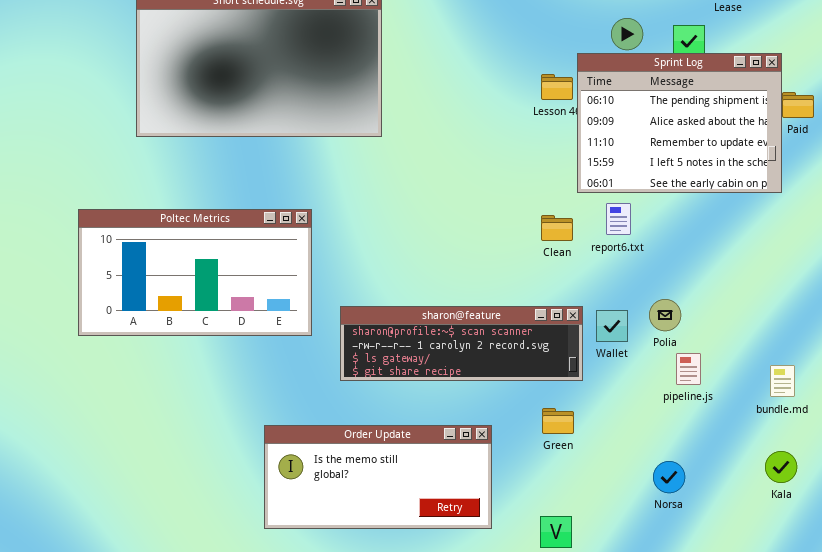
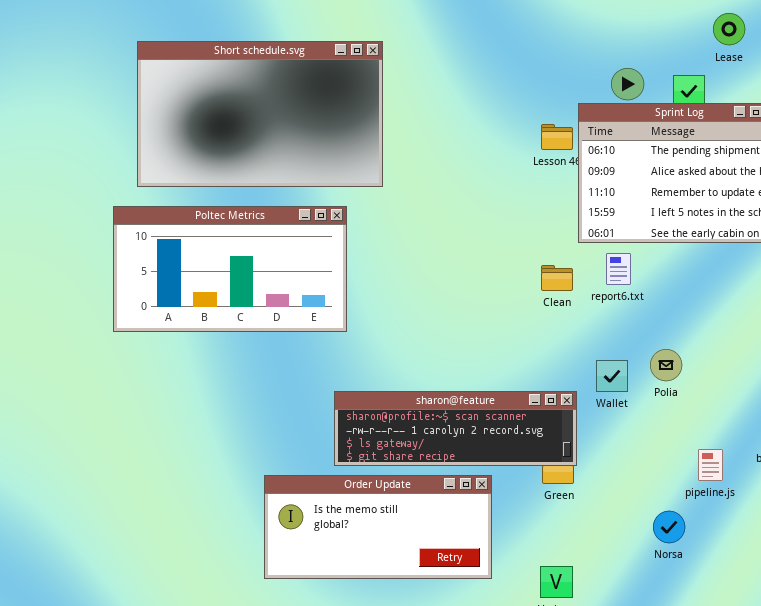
Poltec Metrics: [78,209,312,336] -> [113,206,347,332], moved
sharon@feature: [340,306,583,381] -> [334,391,577,466], moved
pipeline.js: [676,353,701,385] -> [698,449,723,481], moved

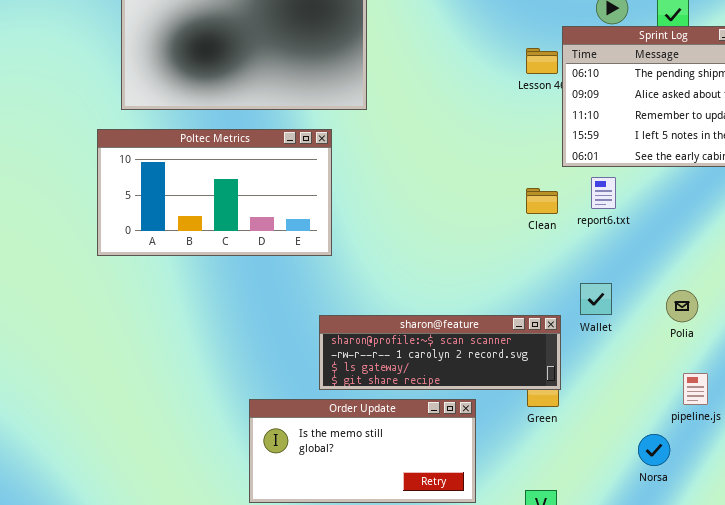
Polia: [650,349,682,381] -> [666,290,698,322], moved

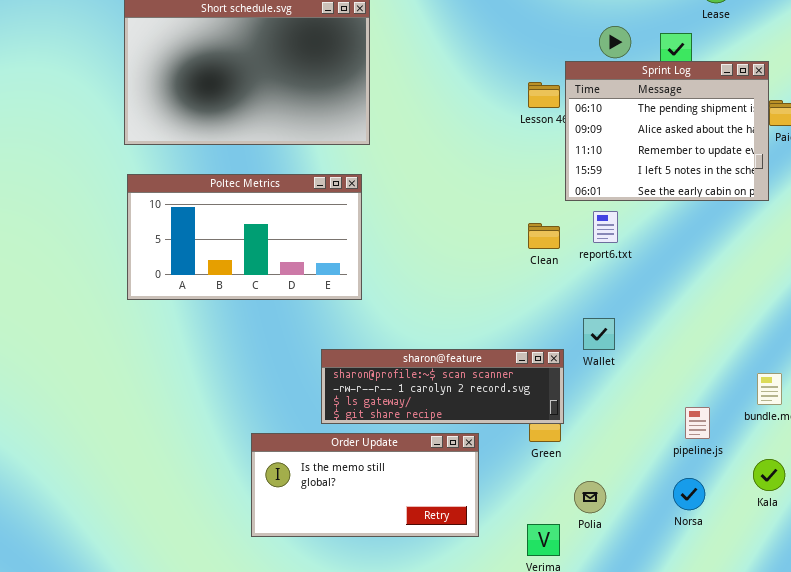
Poltec Metrics: [97,129,332,256] -> [127,174,362,300], moved
Polia: [666,290,698,322] -> [574,481,606,513], moved
Norsa: [638,434,670,466] -> [673,478,705,510], moved

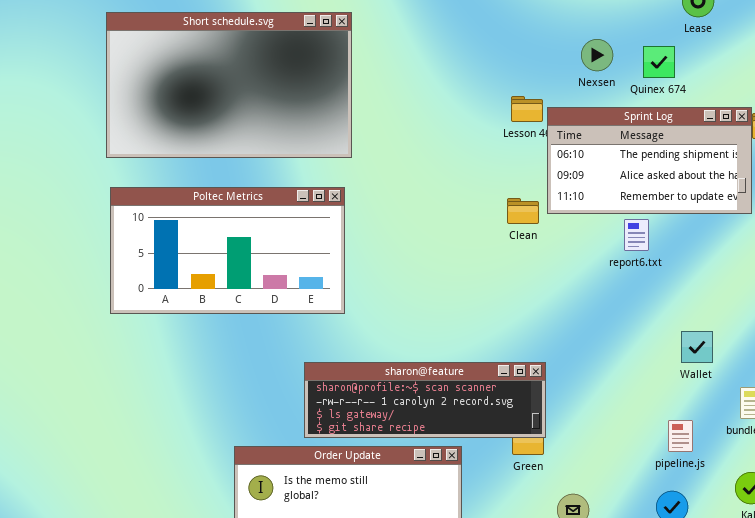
Sprint Log: [565,61,769,201] -> [547,107,752,214], resized
report6.txt: [593,211,618,243] -> [624,219,649,251], moved
Clean: [528,223,560,249] -> [507,198,539,224], moved
Wallet: [583,318,615,350] -> [681,331,713,363], moved

